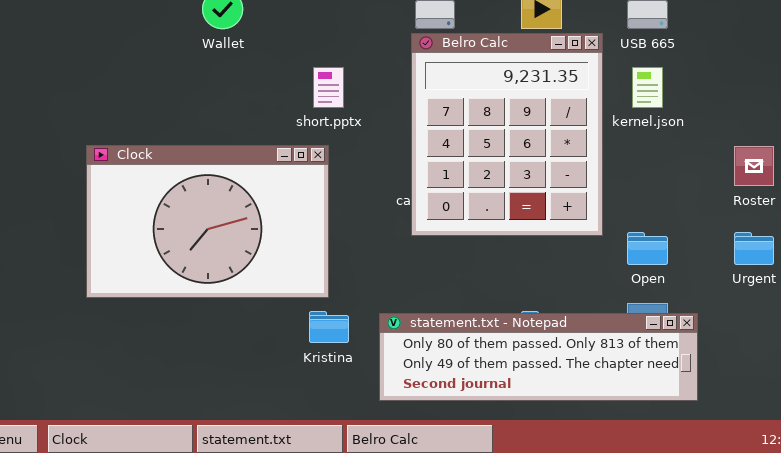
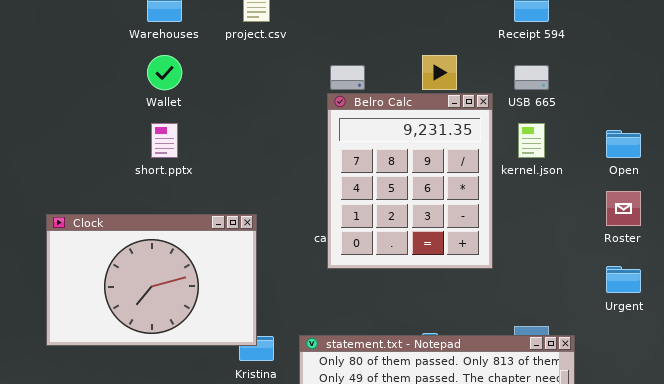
short.pptx: [313,67,344,108] -> [151,123,178,158], moved
Clock: [86,145,329,298] -> [46,214,257,346], moved
Open: [627,232,668,265] -> [606,130,641,158], moved

